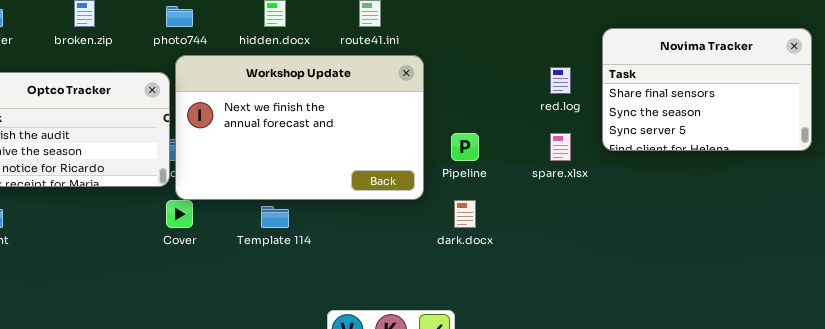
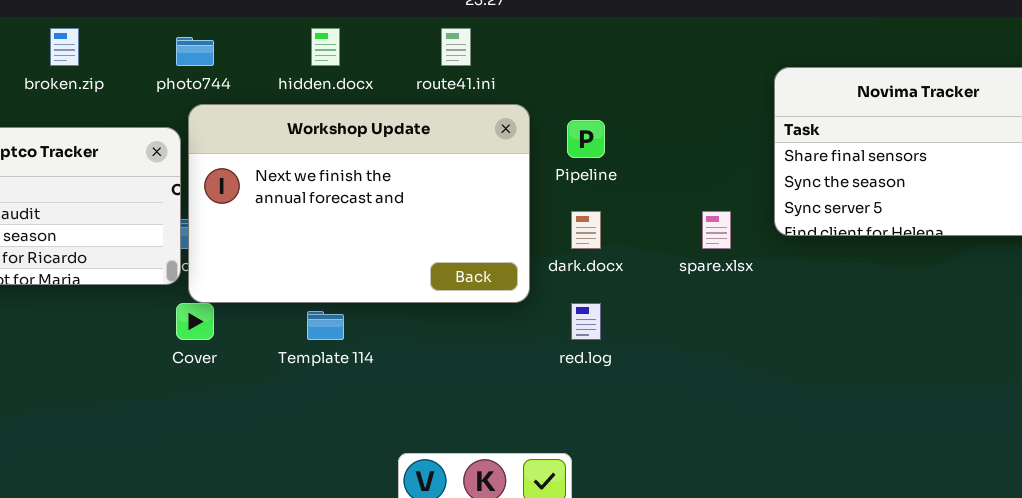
red.log: [550,67,571,94] -> [571,303,601,340], moved
Pipeline: [451,133,479,161] -> [567,120,605,158], moved
dark.docx: [454,200,476,228] -> [571,211,601,249], moved

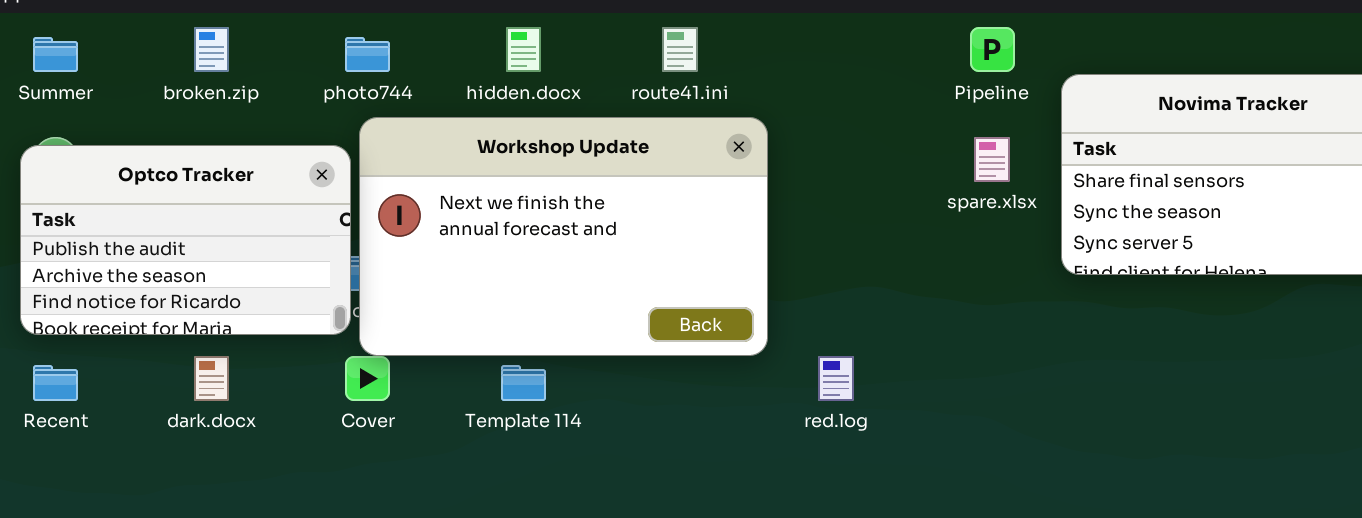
Pipeline: [567,120,605,158] -> [970,27,1015,72], moved
dark.docx: [571,211,601,249] -> [194,356,229,401], moved
spare.xlsx: [702,211,731,249] -> [974,137,1010,182], moved

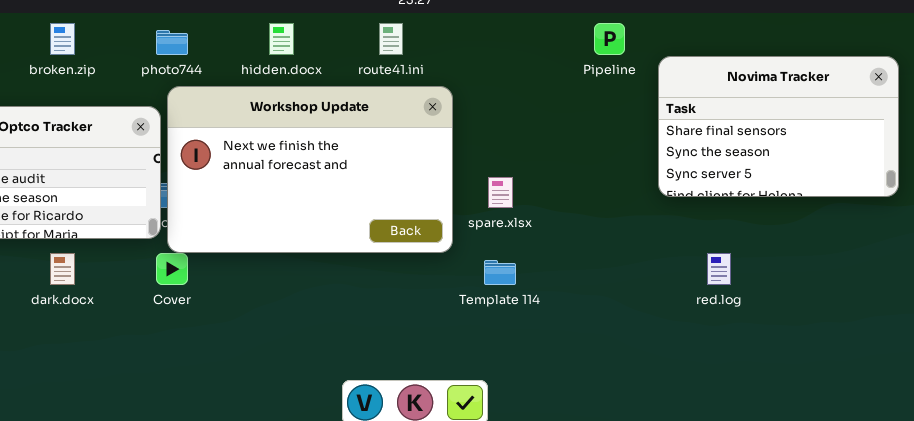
spare.xlsx: [974,137,1010,182] -> [488,177,513,208], moved
red.log: [818,356,854,401] -> [707,253,731,285], moved
Template 114: [501,365,546,401] -> [484,260,516,285], moved

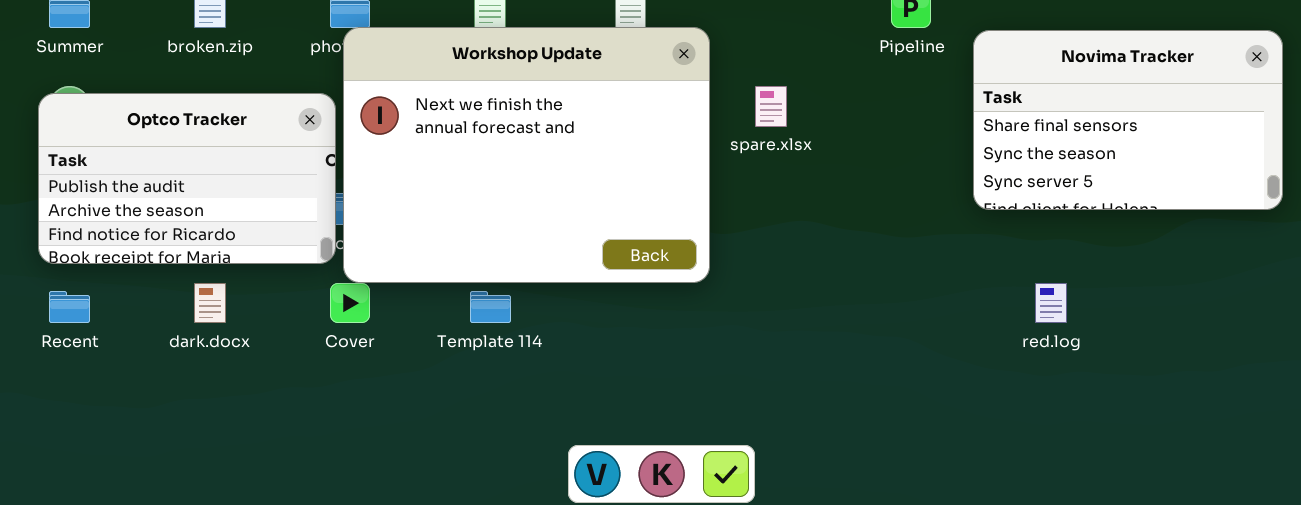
Workshop Update: [167,86,453,253] -> [343,27,710,283], resized
spare.xlsx: [488,177,513,208] -> [755,86,787,127], moved
Template 114: [484,260,516,285] -> [470,291,511,323], moved

